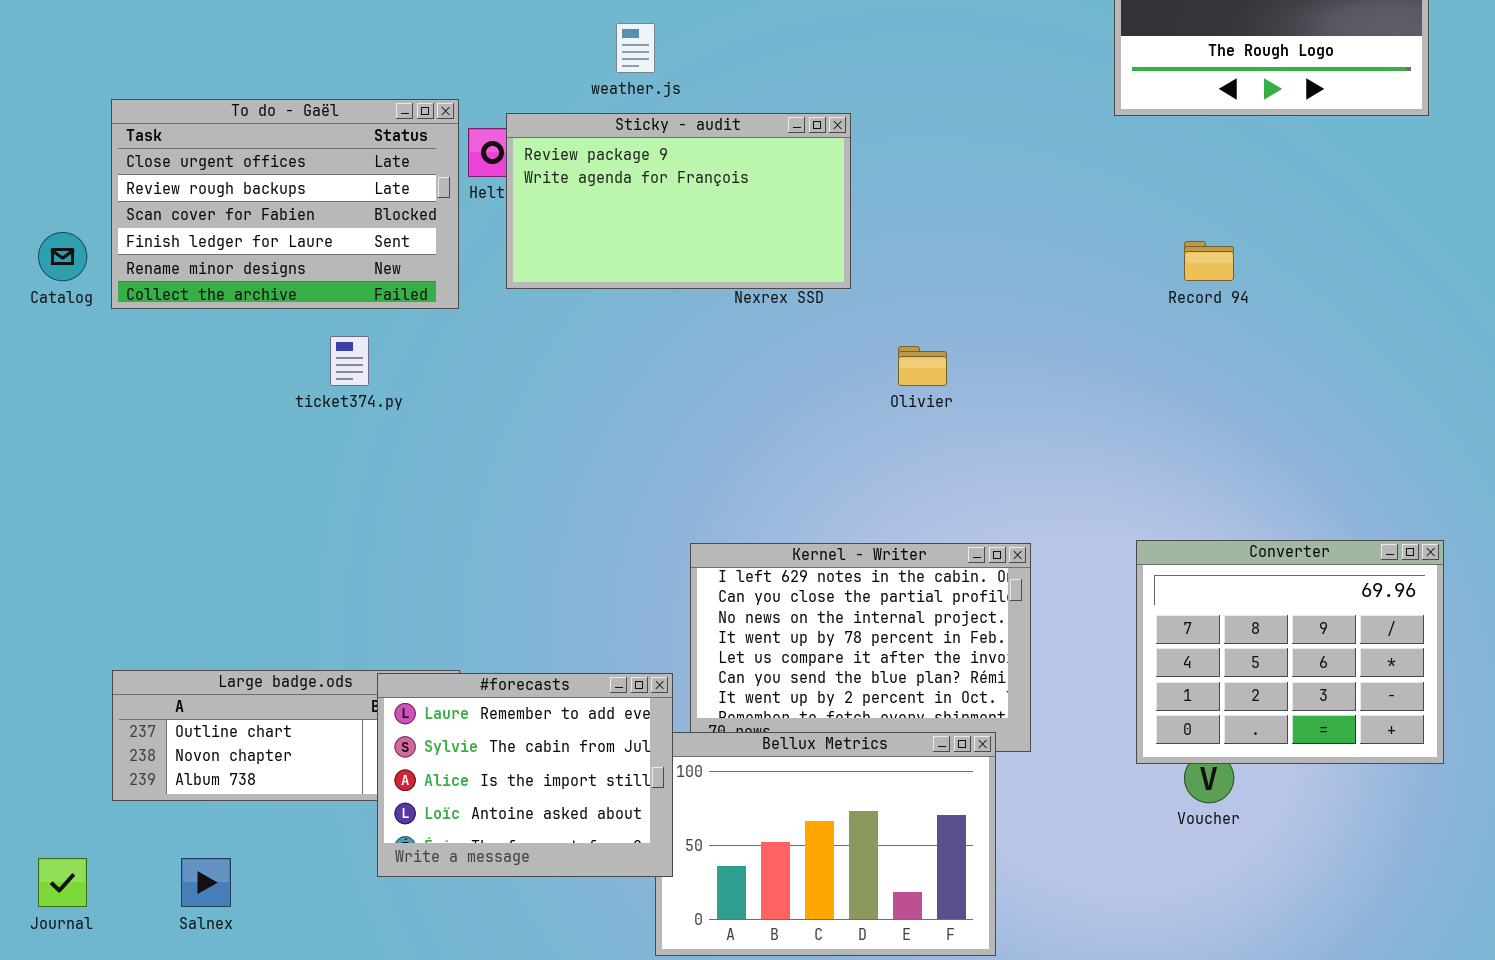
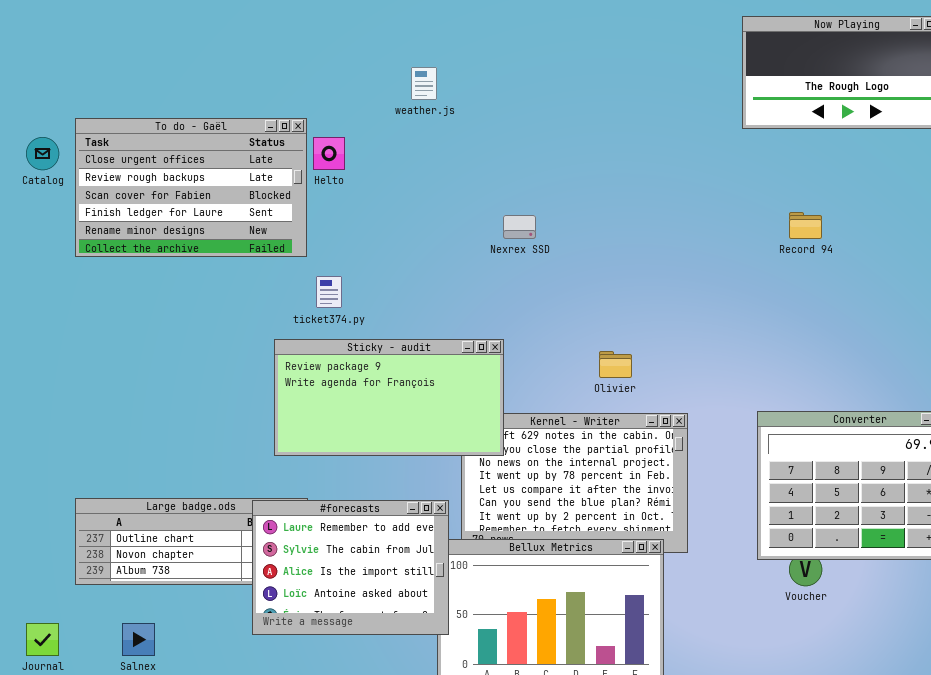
Sticky - audit: [506,113,851,289] -> [274,339,504,456], moved
Catalog: [38,232,87,281] -> [26,137,59,170], moved
ticket374.py: [330,336,369,386] -> [316,276,342,308], moved
Olivier: [898,346,947,386] -> [599,351,632,378], moved

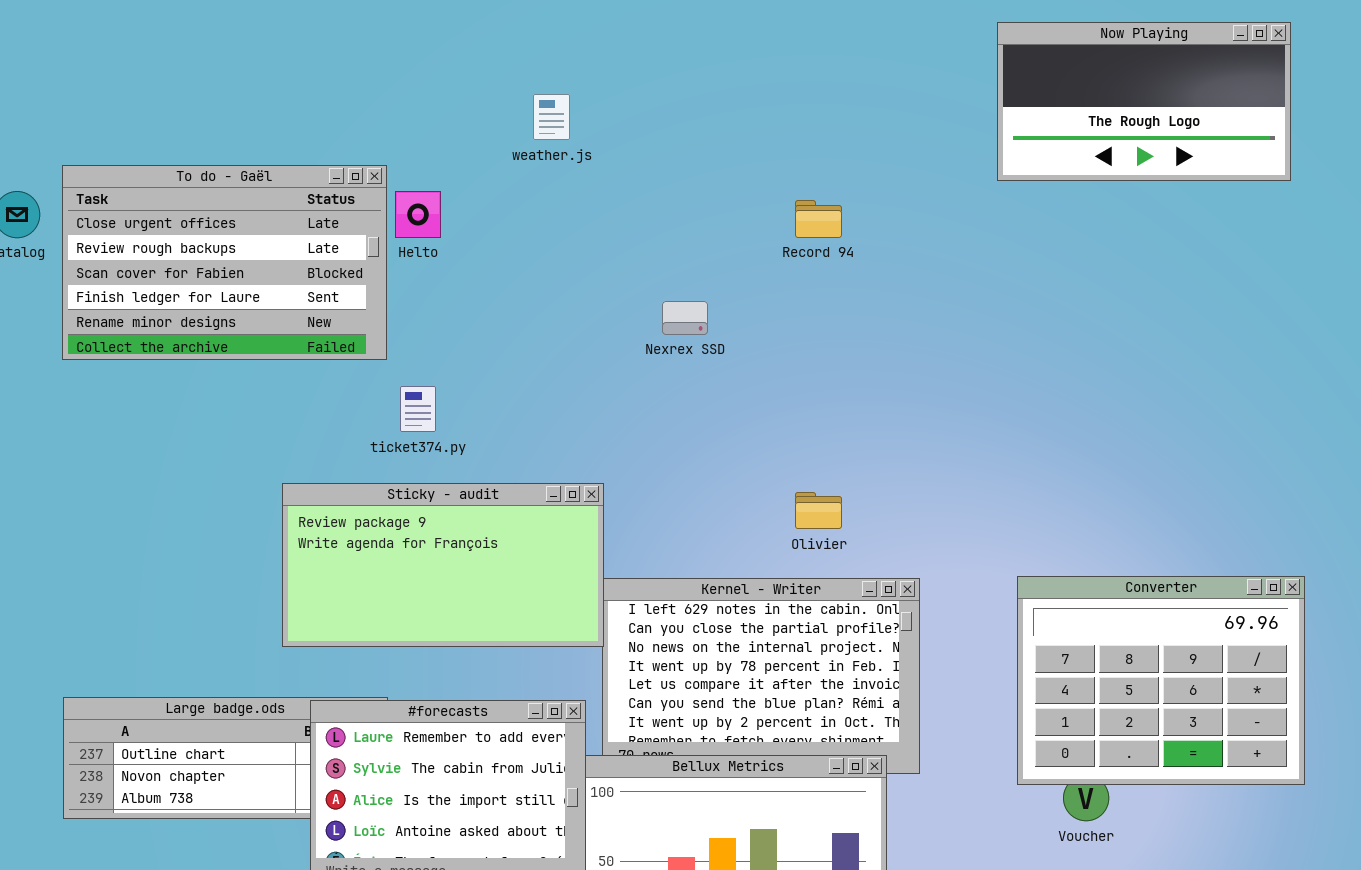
Record 94: [789,212,822,239] -> [795,200,842,238], moved
Sticky - audit: [274,339,504,456] -> [282,483,604,647], moved

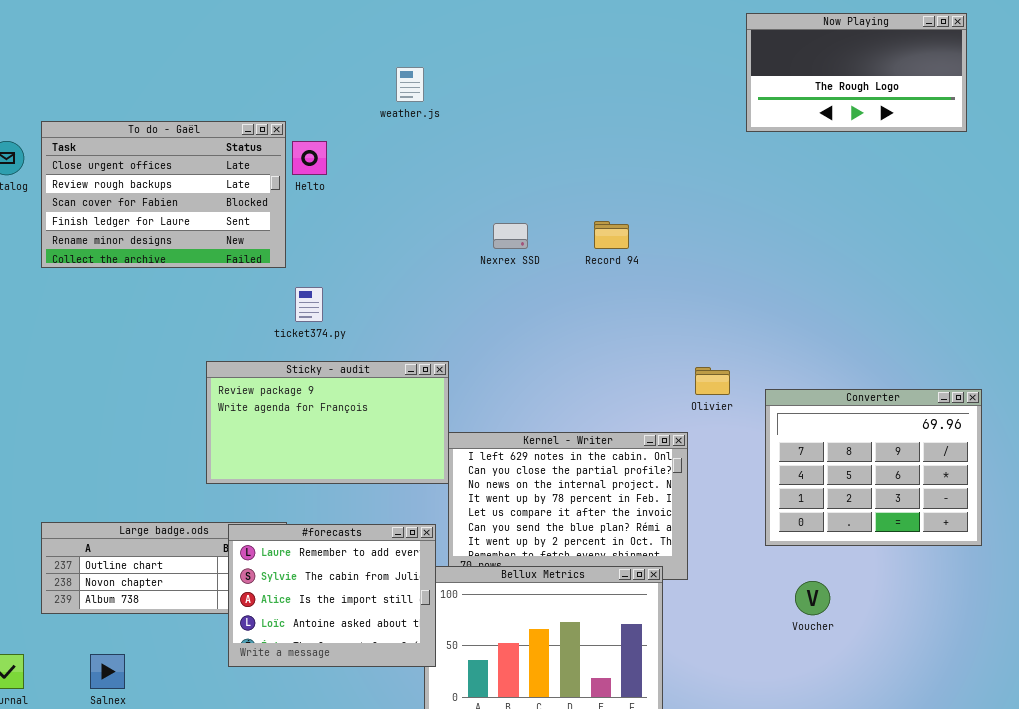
Record 94: [795,200,842,238] -> [594,221,629,249], moved
Olivier: [795,492,842,529] -> [695,367,730,395], moved
Converter: [1017,576,1305,785] -> [765,389,982,546], moved

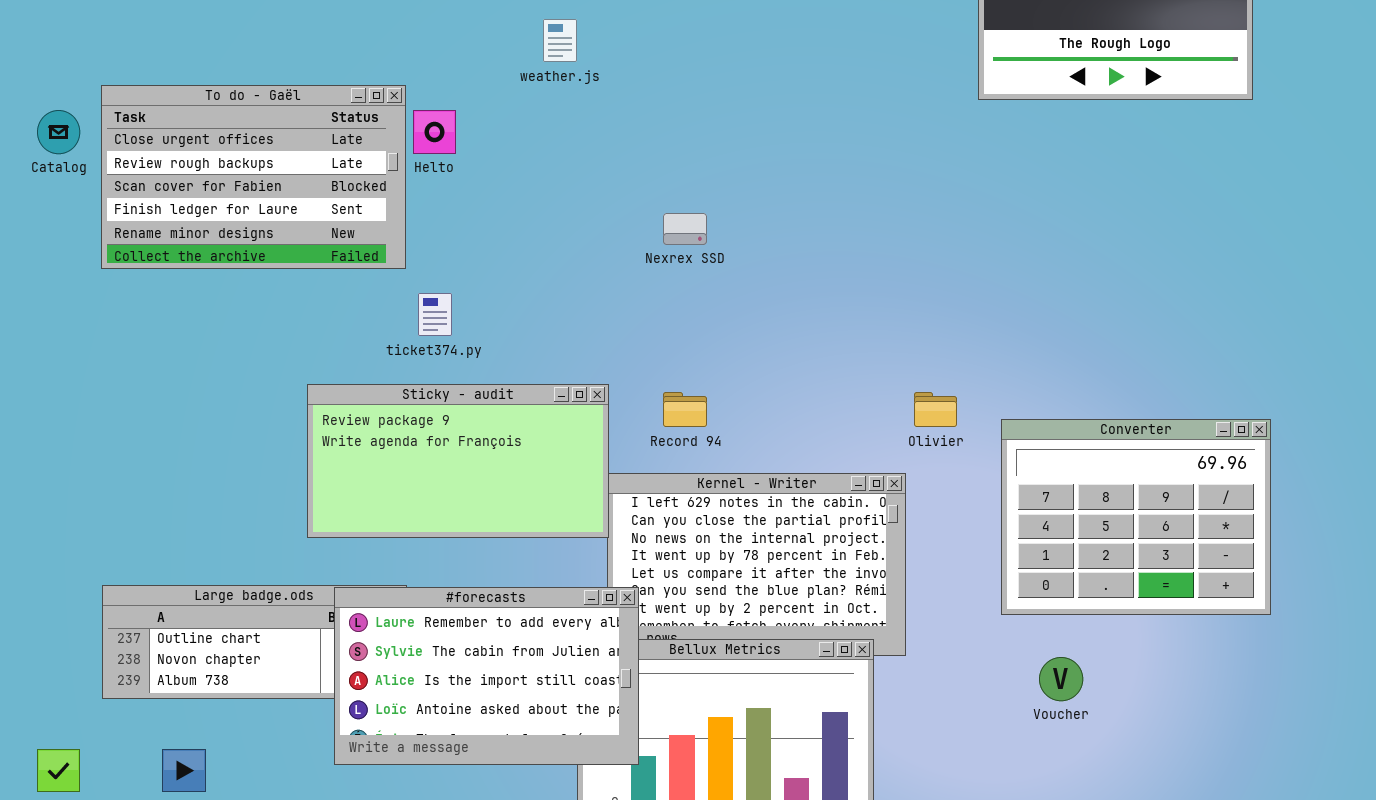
Record 94: [594,221,629,249] -> [663,392,707,427], moved
#forecasts: [228,524,436,667] -> [334,587,639,765], resized

